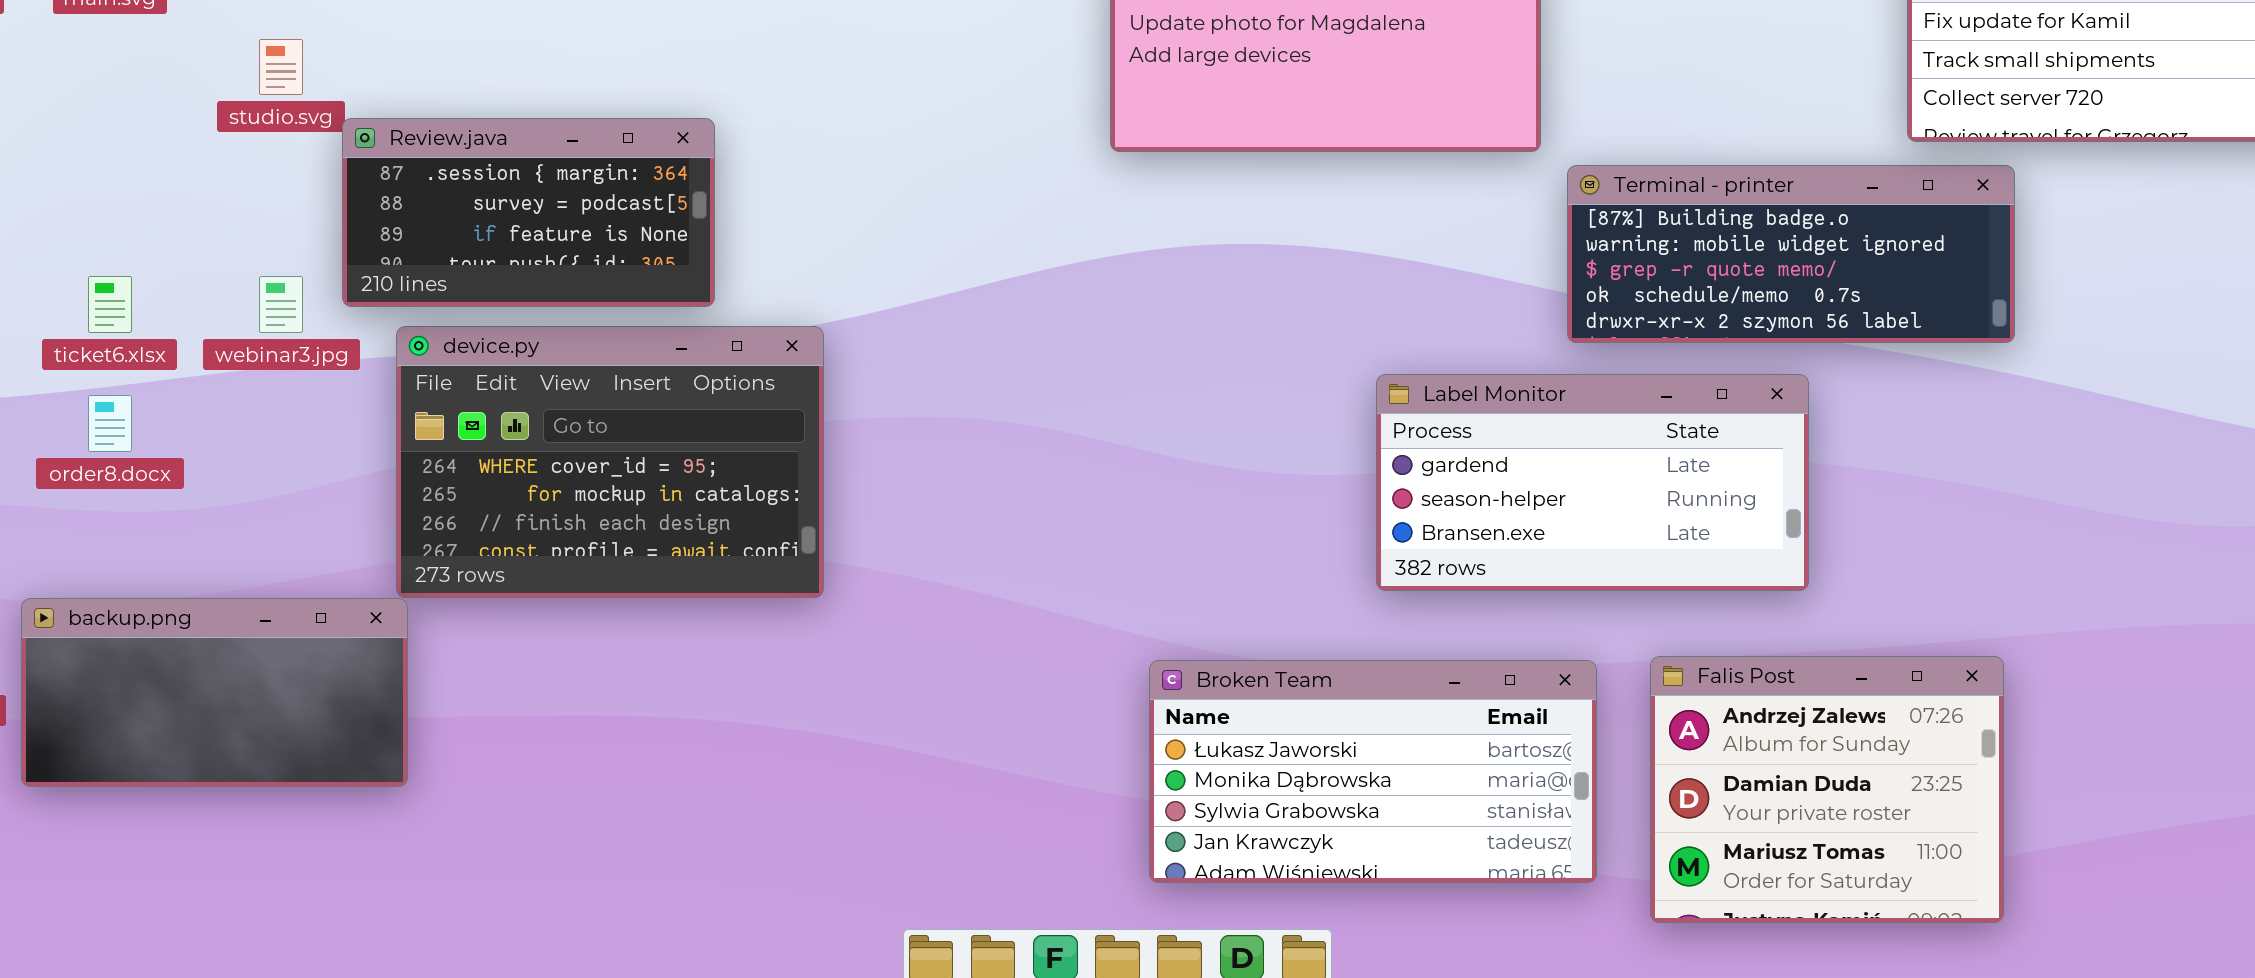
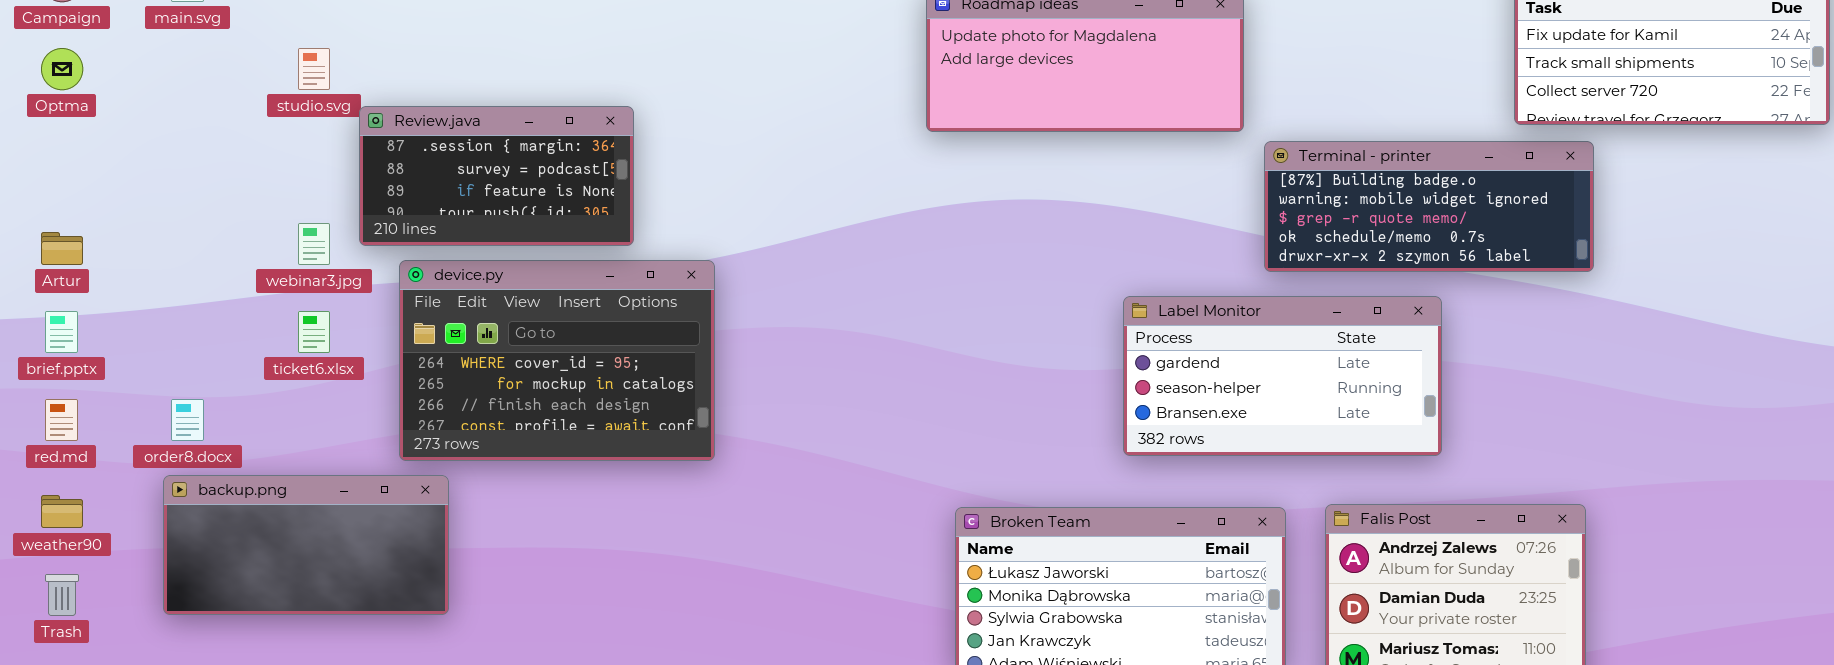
ticket6.xlsx: [88,276,132,333] -> [298,311,330,353], moved
order8.docx: [88,395,132,452] -> [171,399,204,441], moved
backup.png: [21,598,408,787] -> [163,475,449,615], moved

